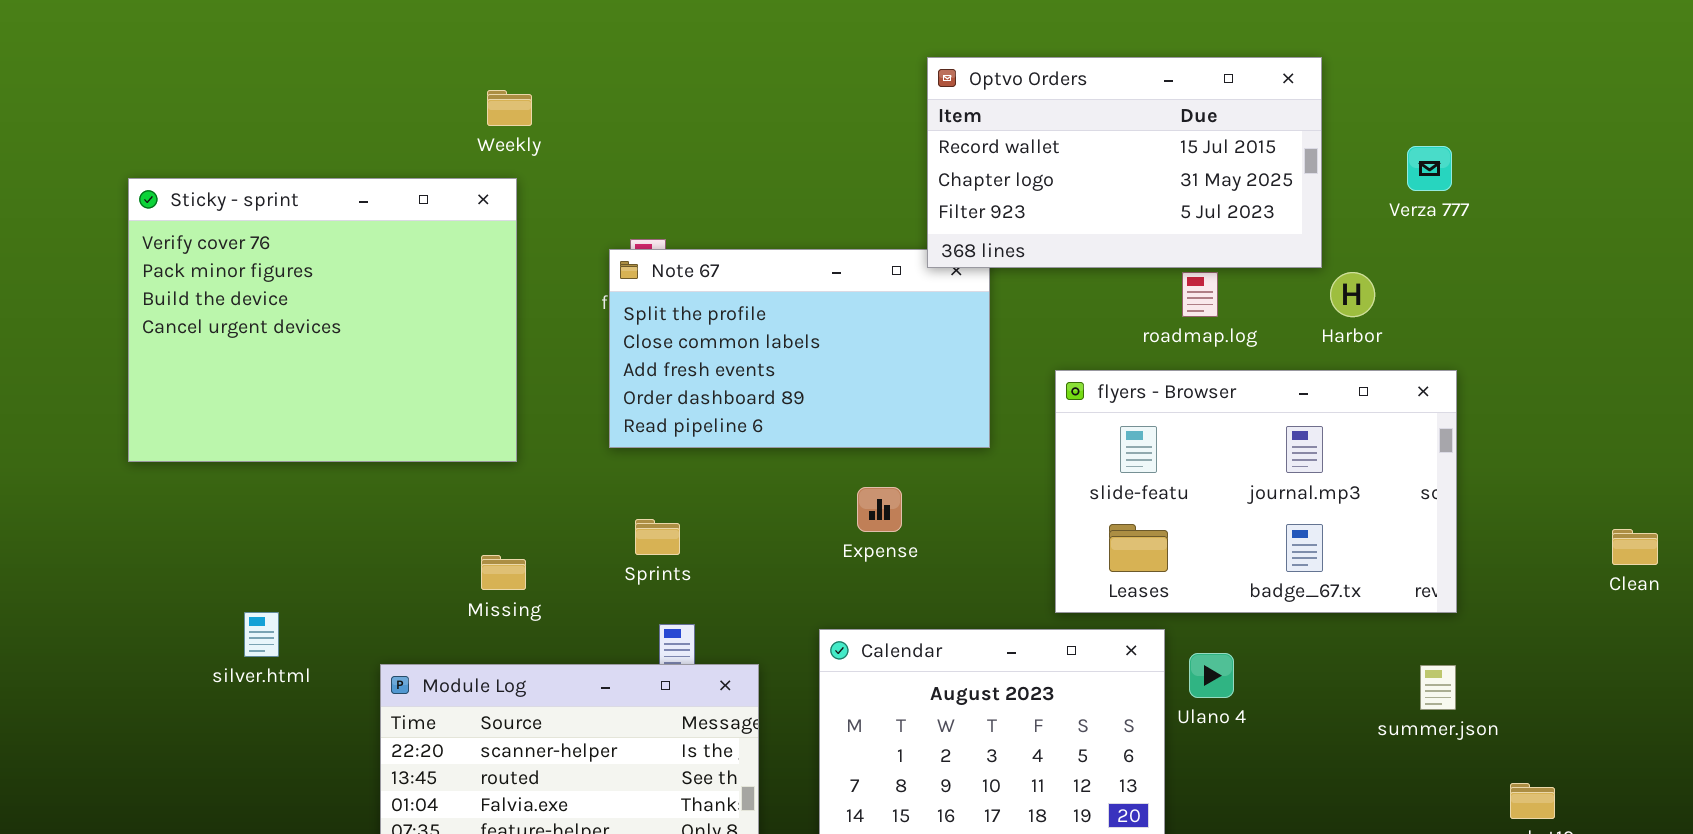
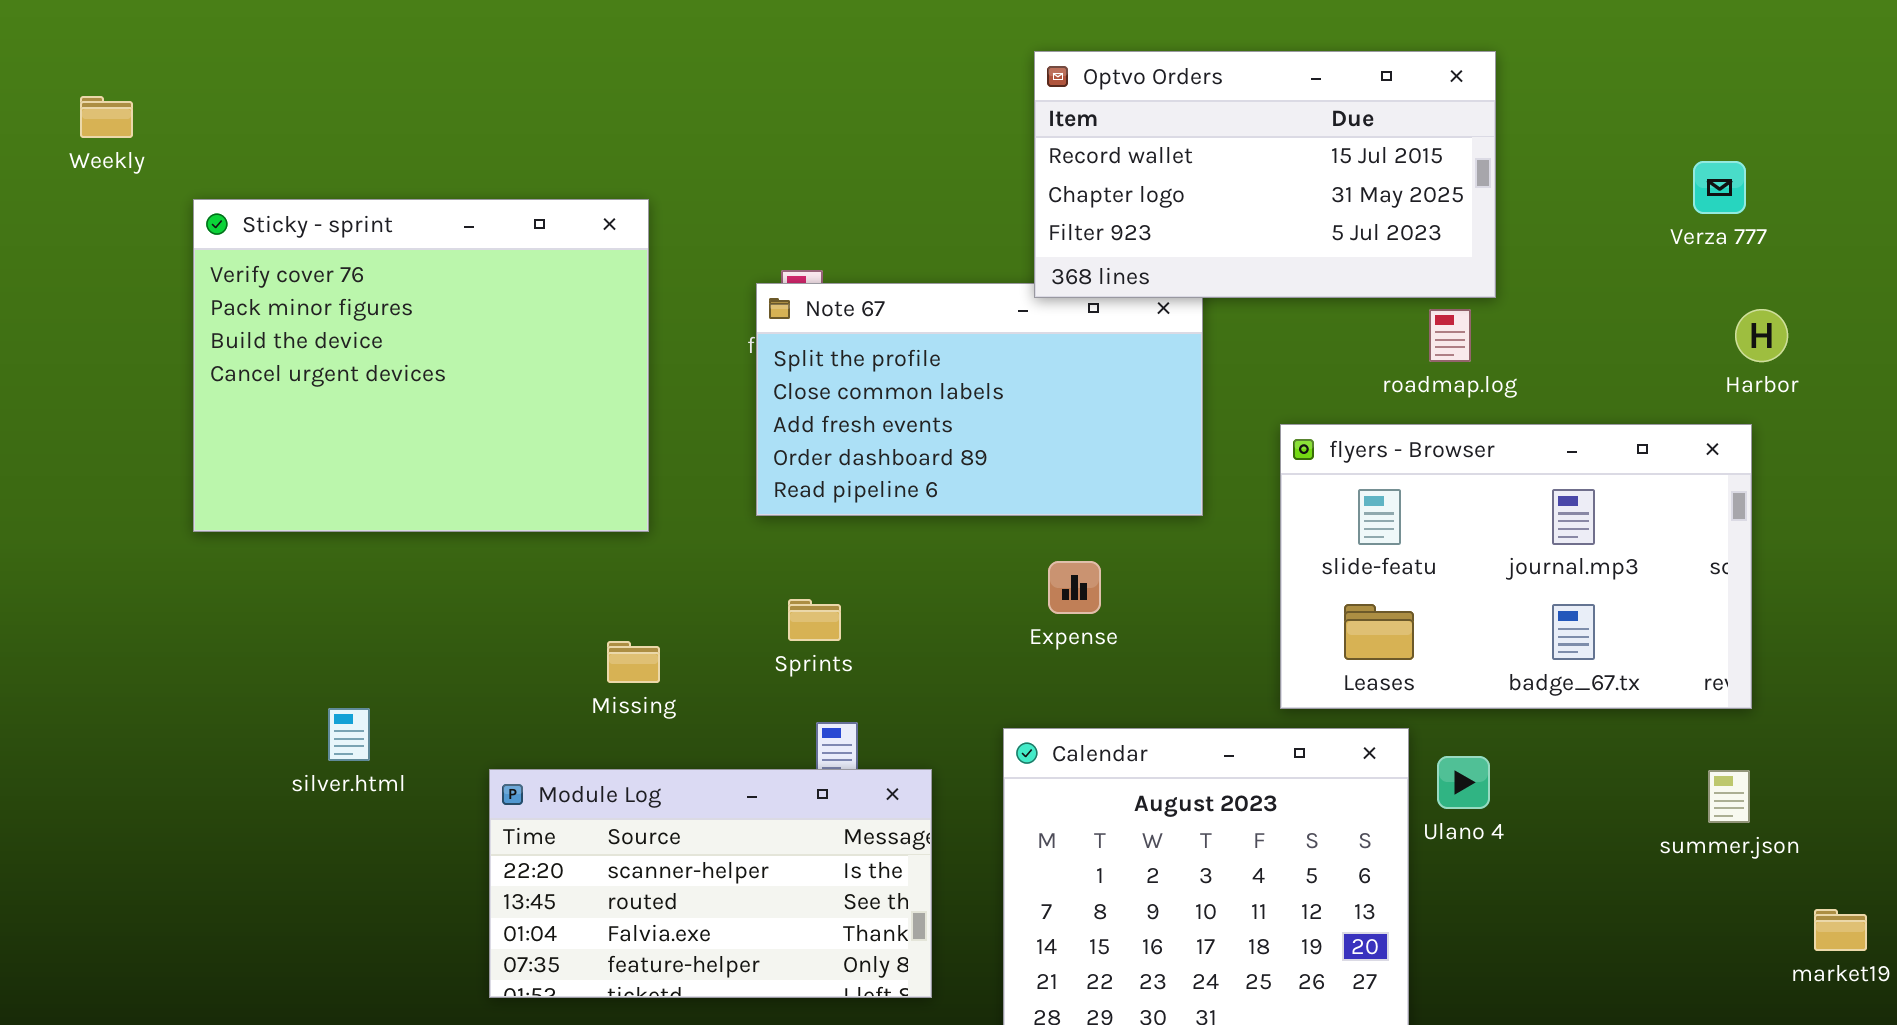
Optvo Orders: [927,57,1322,268] -> [1034,51,1496,298], moved
Weekly: [487,90,532,126] -> [80,96,133,138], moved
Harbor: [1330,272,1375,317] -> [1735,309,1788,362], moved

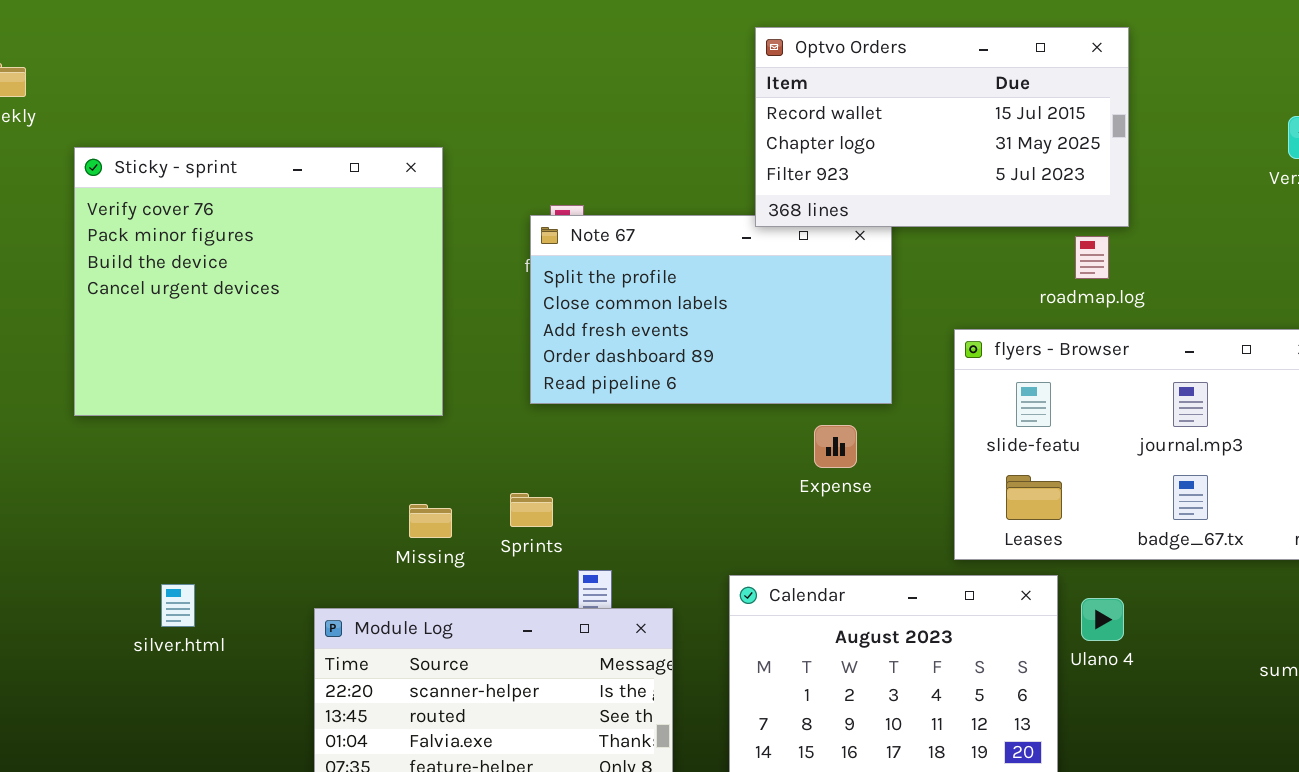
Expense: [1048,561,1101,614] -> [814,425,857,468], moved
Sprints: [788,599,841,641] -> [510,493,553,527], moved
silver.html: [328,708,370,761] -> [161,584,195,627], moved

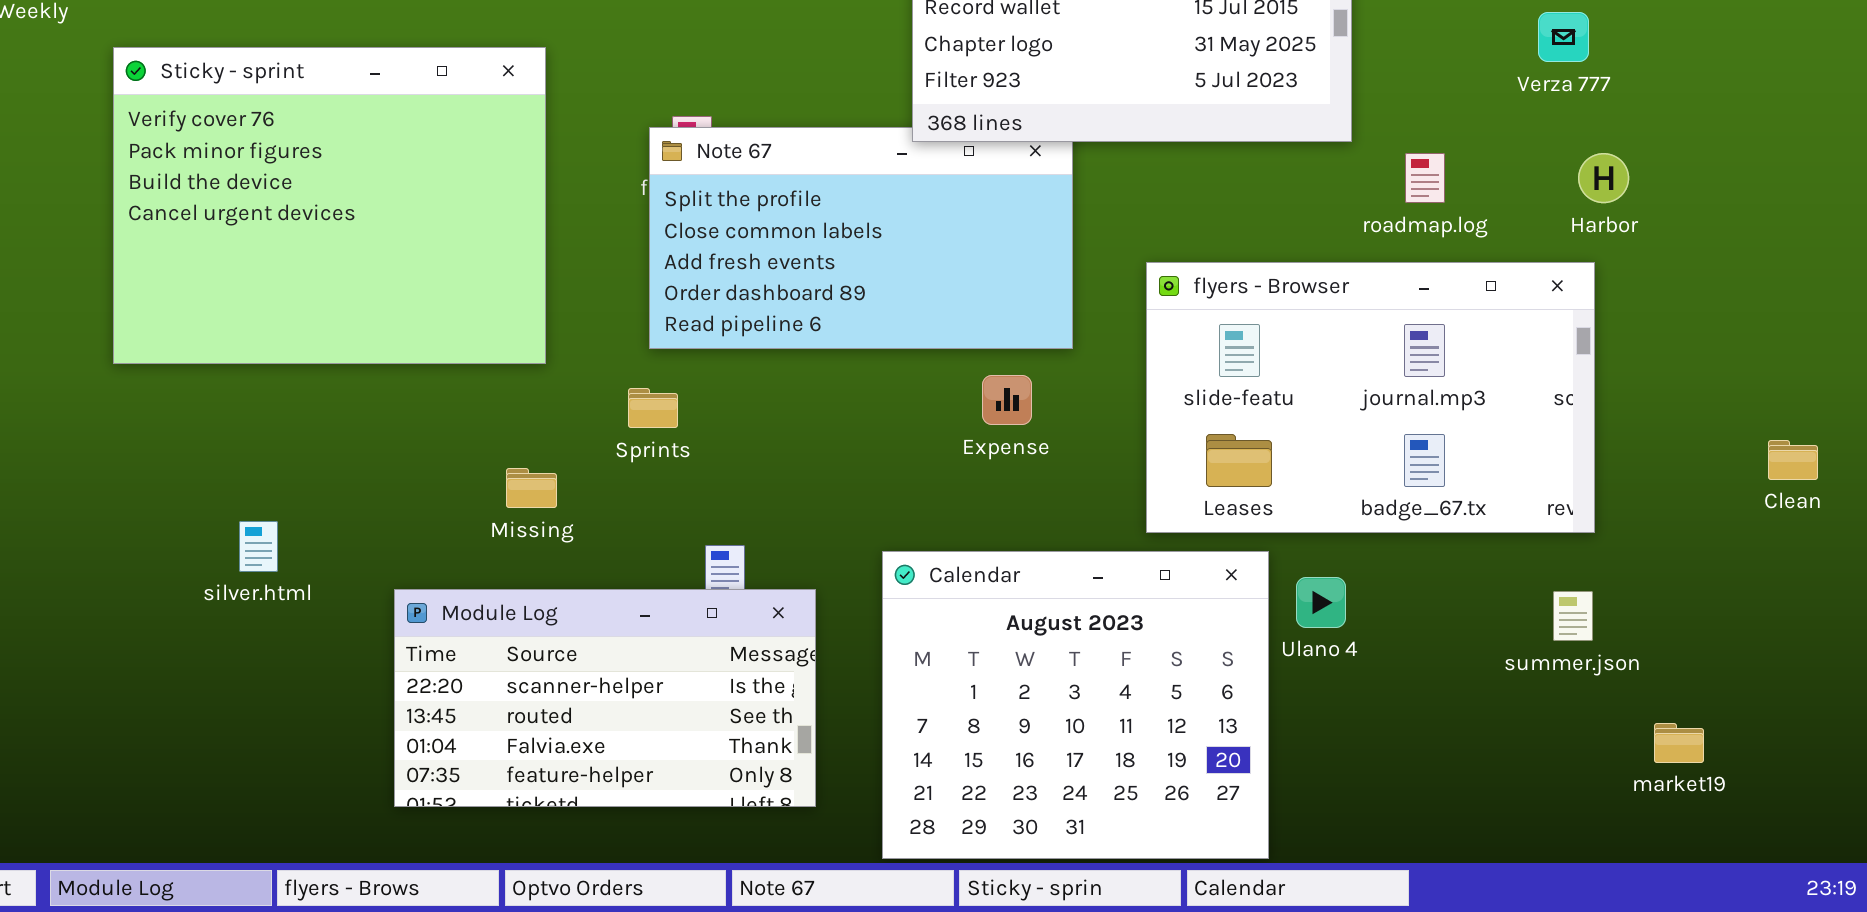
roadmap.log: [1075,236,1109,279] -> [1405,153,1445,203], moved
Sprints: [510,493,553,527] -> [628,388,678,428], moved
silver.html: [161,584,195,627] -> [239,521,278,572], moved

